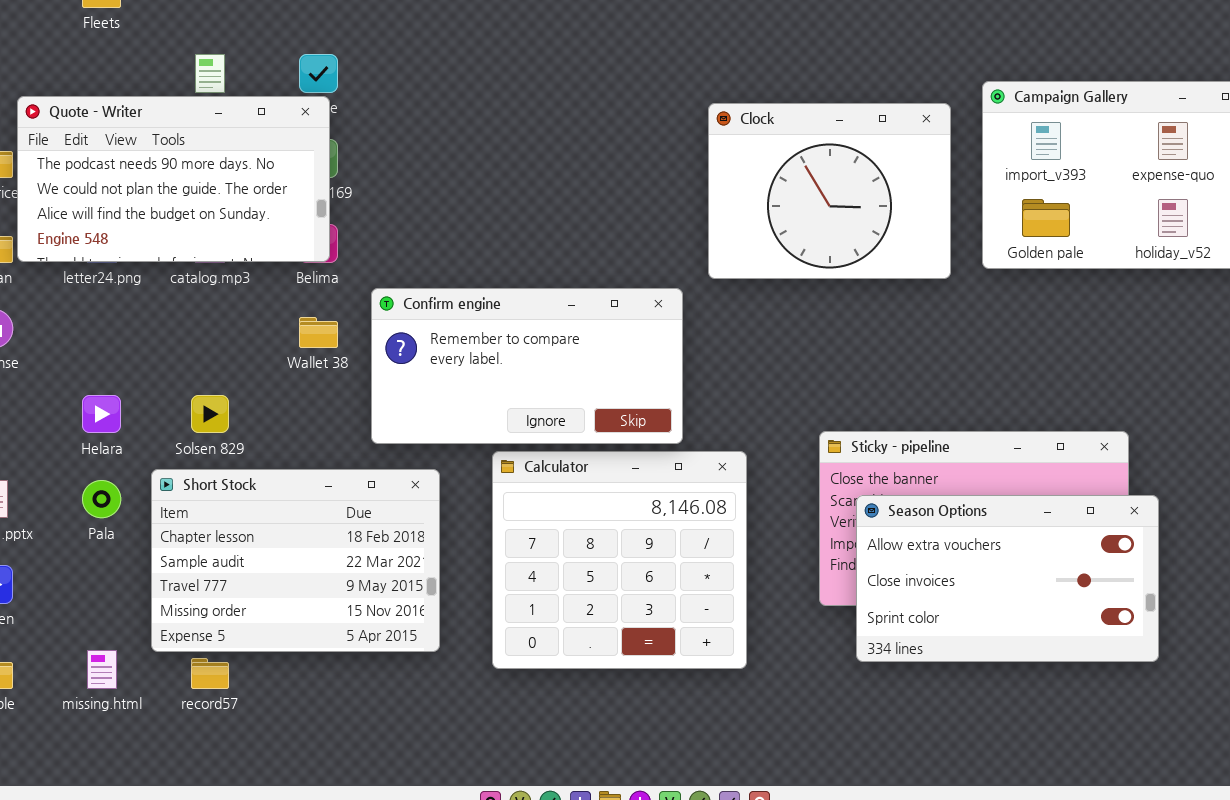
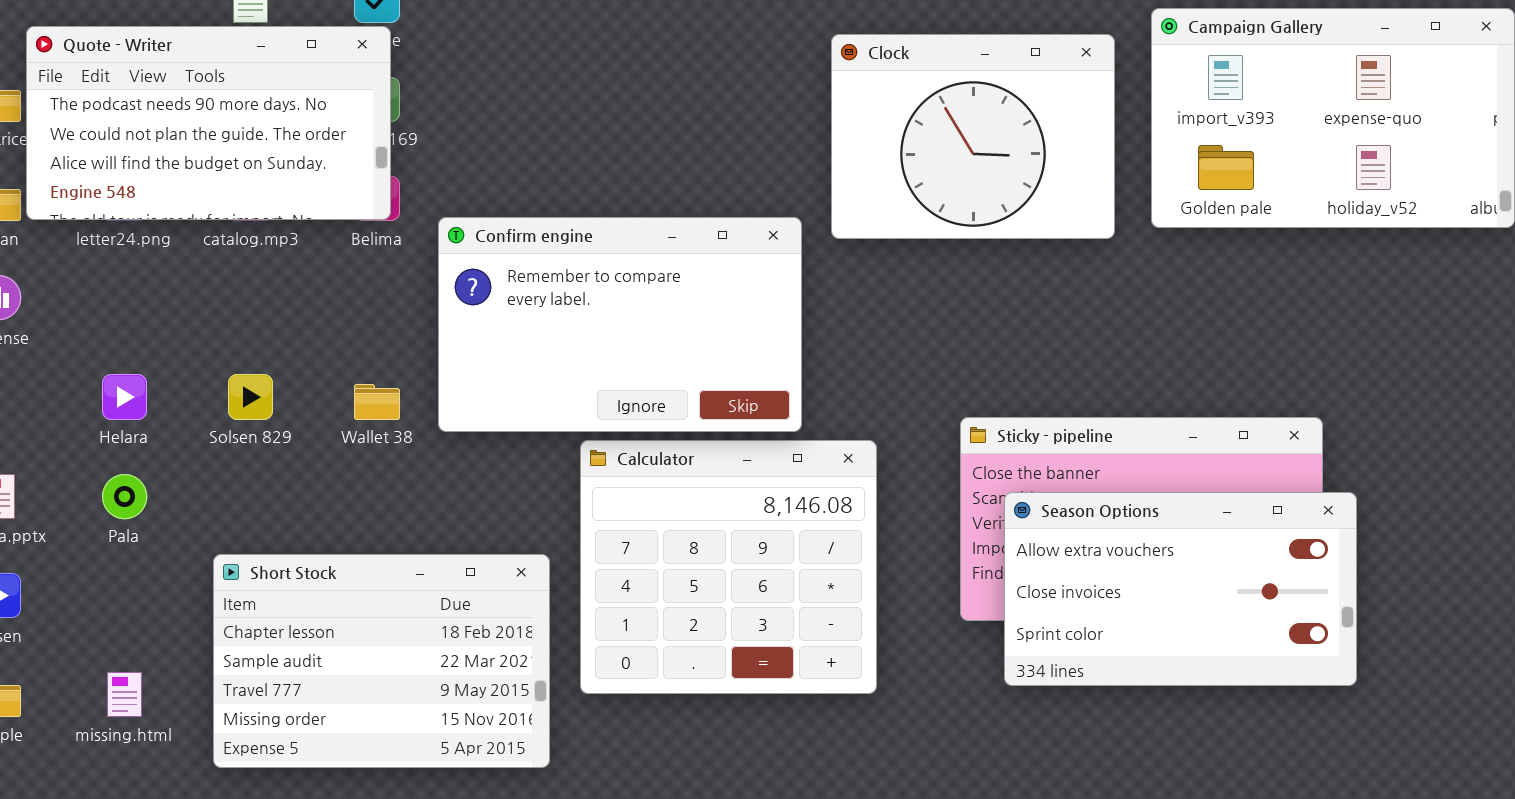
Confirm engine: [371,288,683,444] -> [438,217,802,432], resized
Wallet 38: [299,317,338,348] -> [354,384,400,420], moved
Short Stock: [151,469,440,652] -> [213,554,550,768], moved

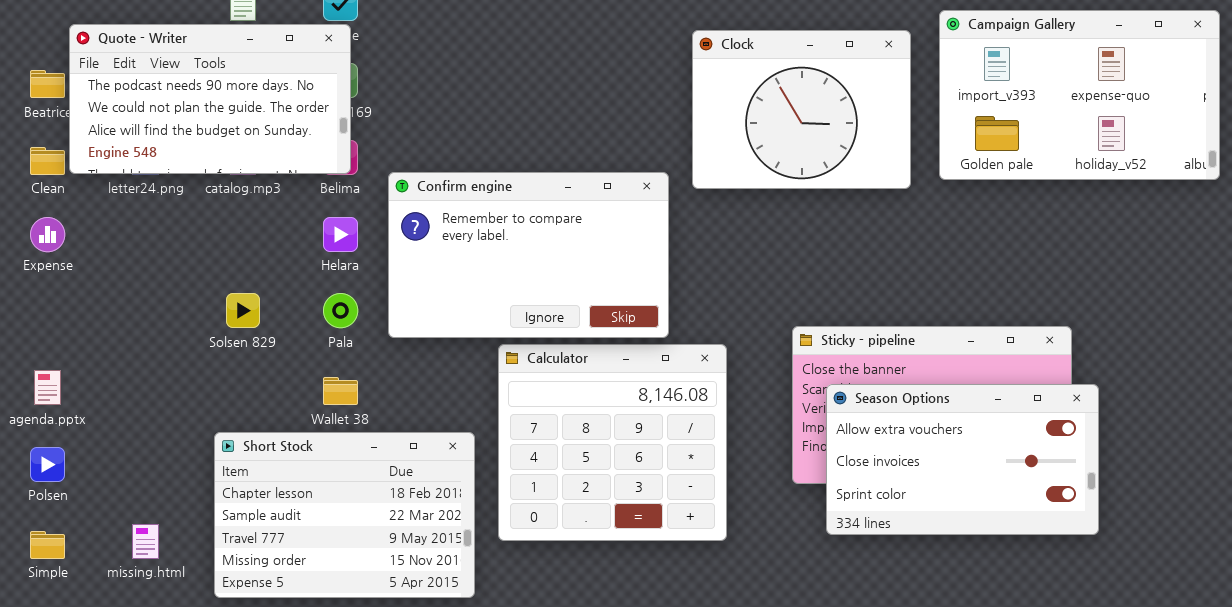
Helara: [102,374,147,420] -> [323,217,358,252], moved
Wallet 38: [354,384,400,420] -> [323,377,358,405], moved
Pala: [102,474,147,519] -> [323,293,358,328], moved

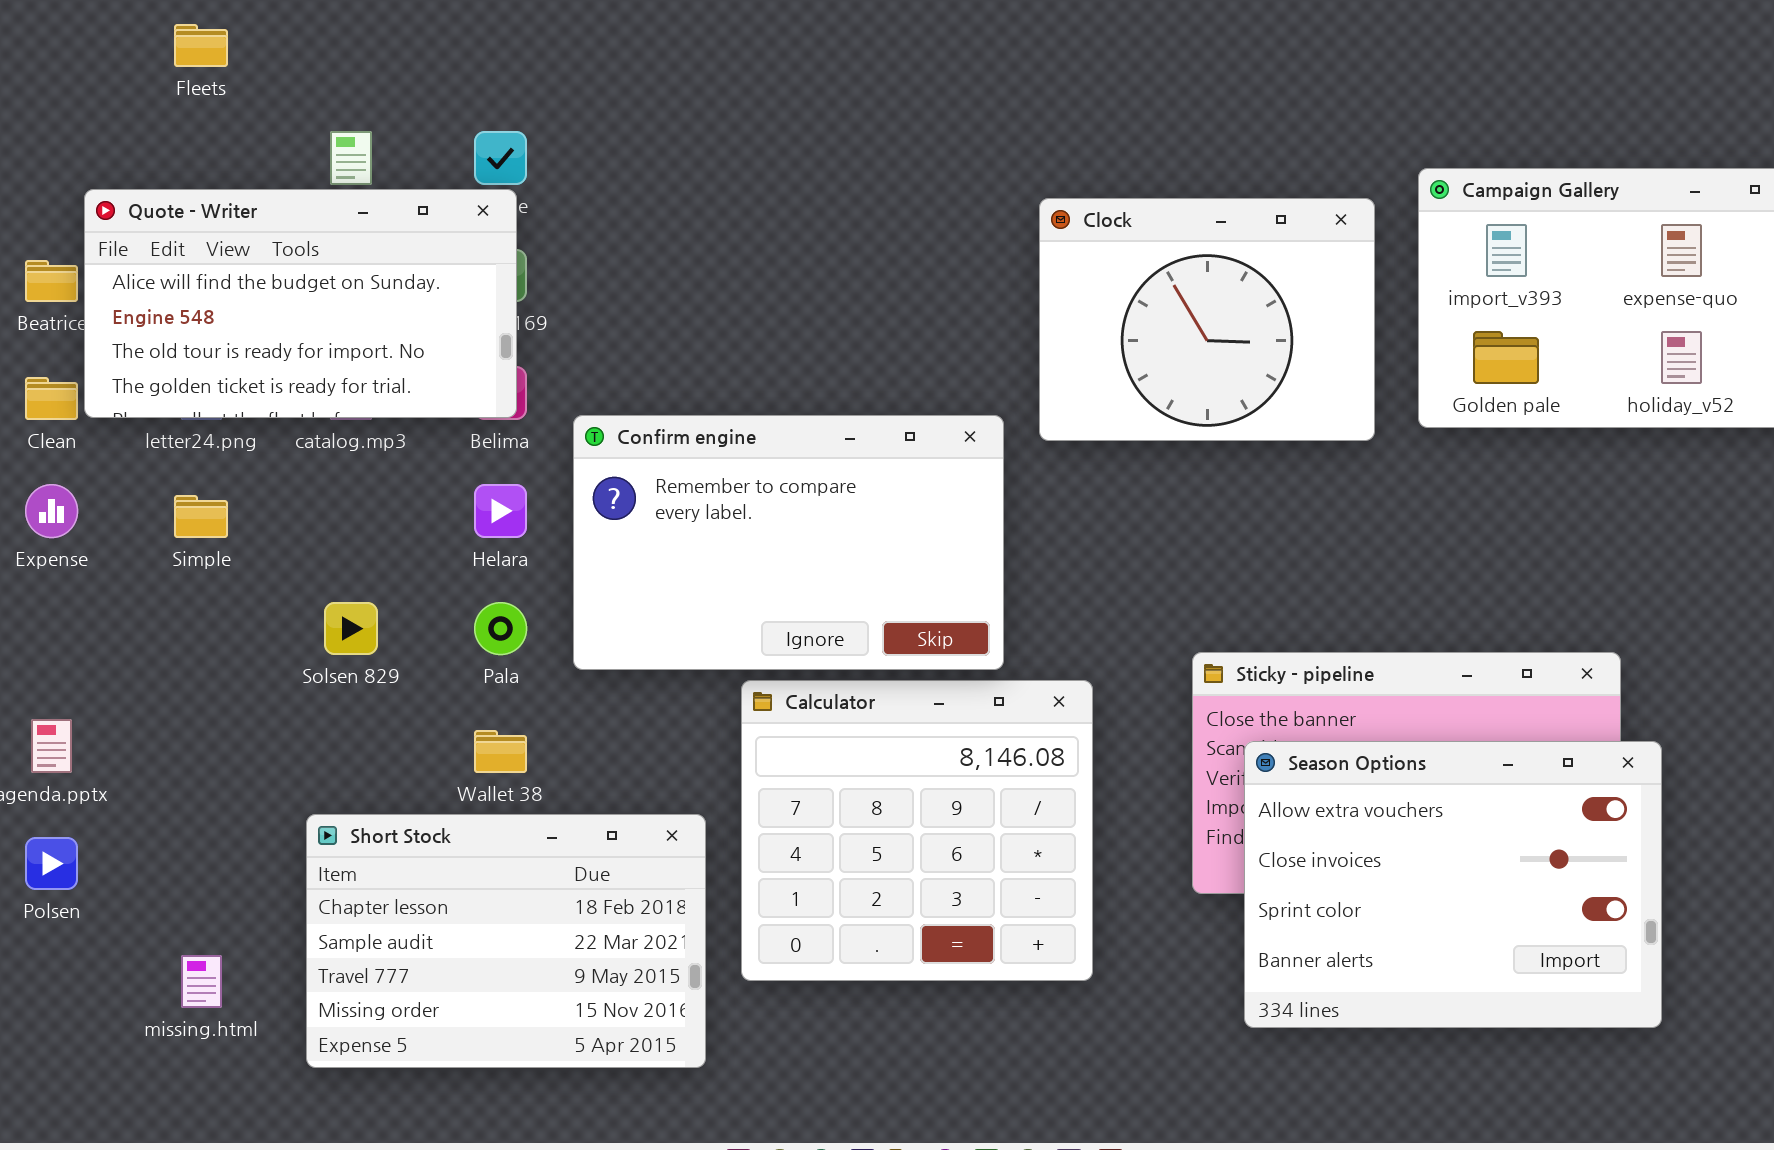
Quote - Writer: [69,24,351,174] -> [84,189,517,418], scrolled down 2 rows
Season Options: [826,384,1099,535] -> [1244,741,1662,1028], resized
Simple: [30,531,65,559] -> [174,495,228,538], moved

